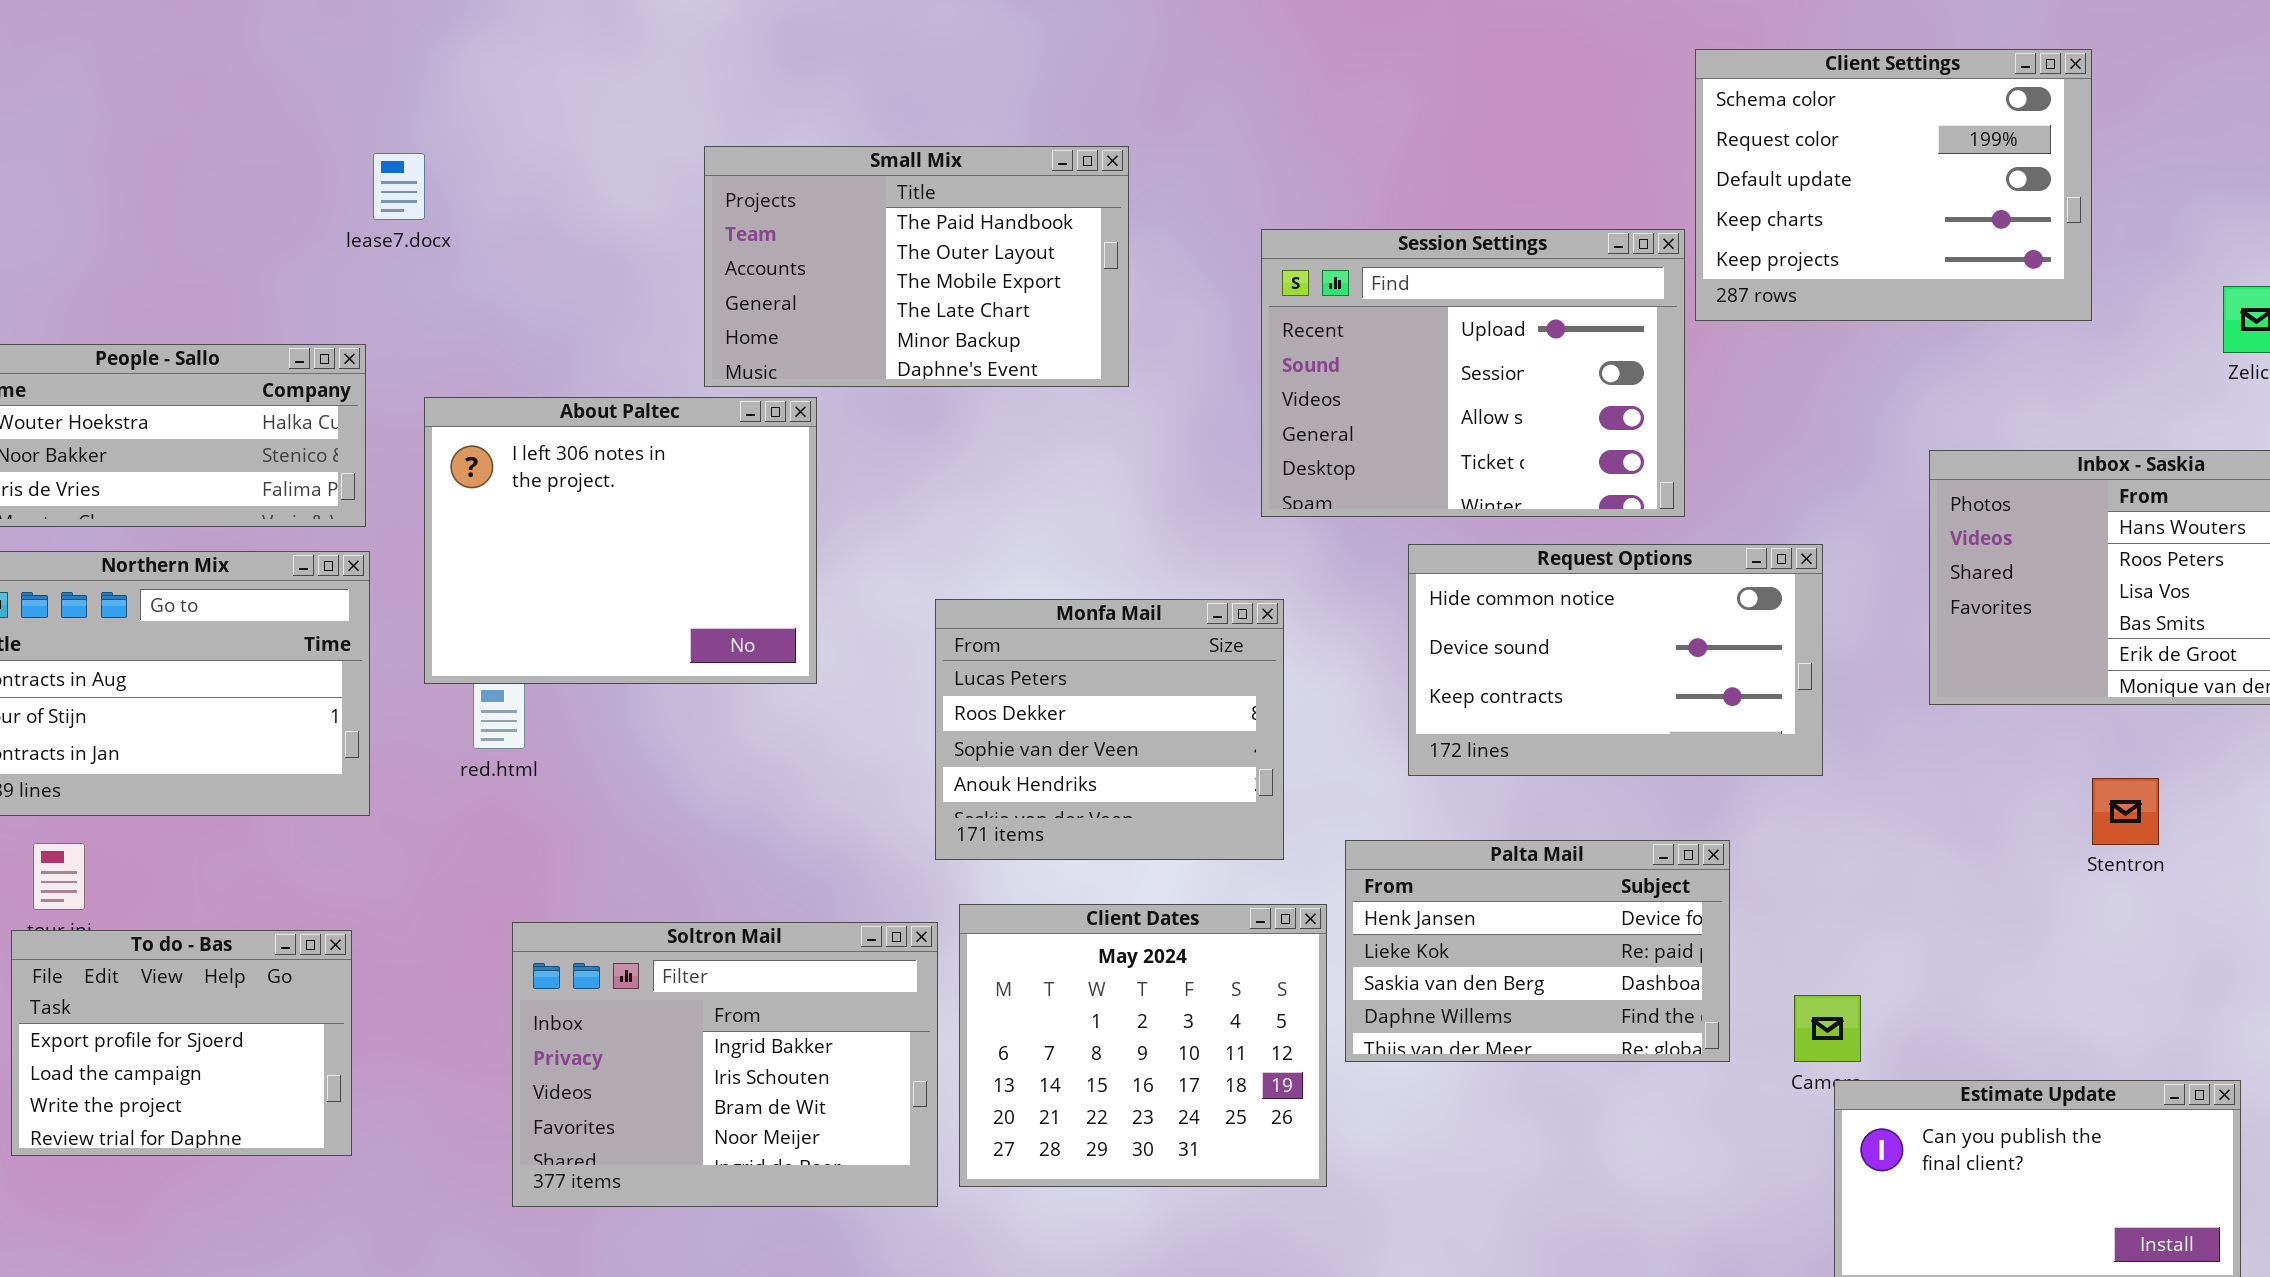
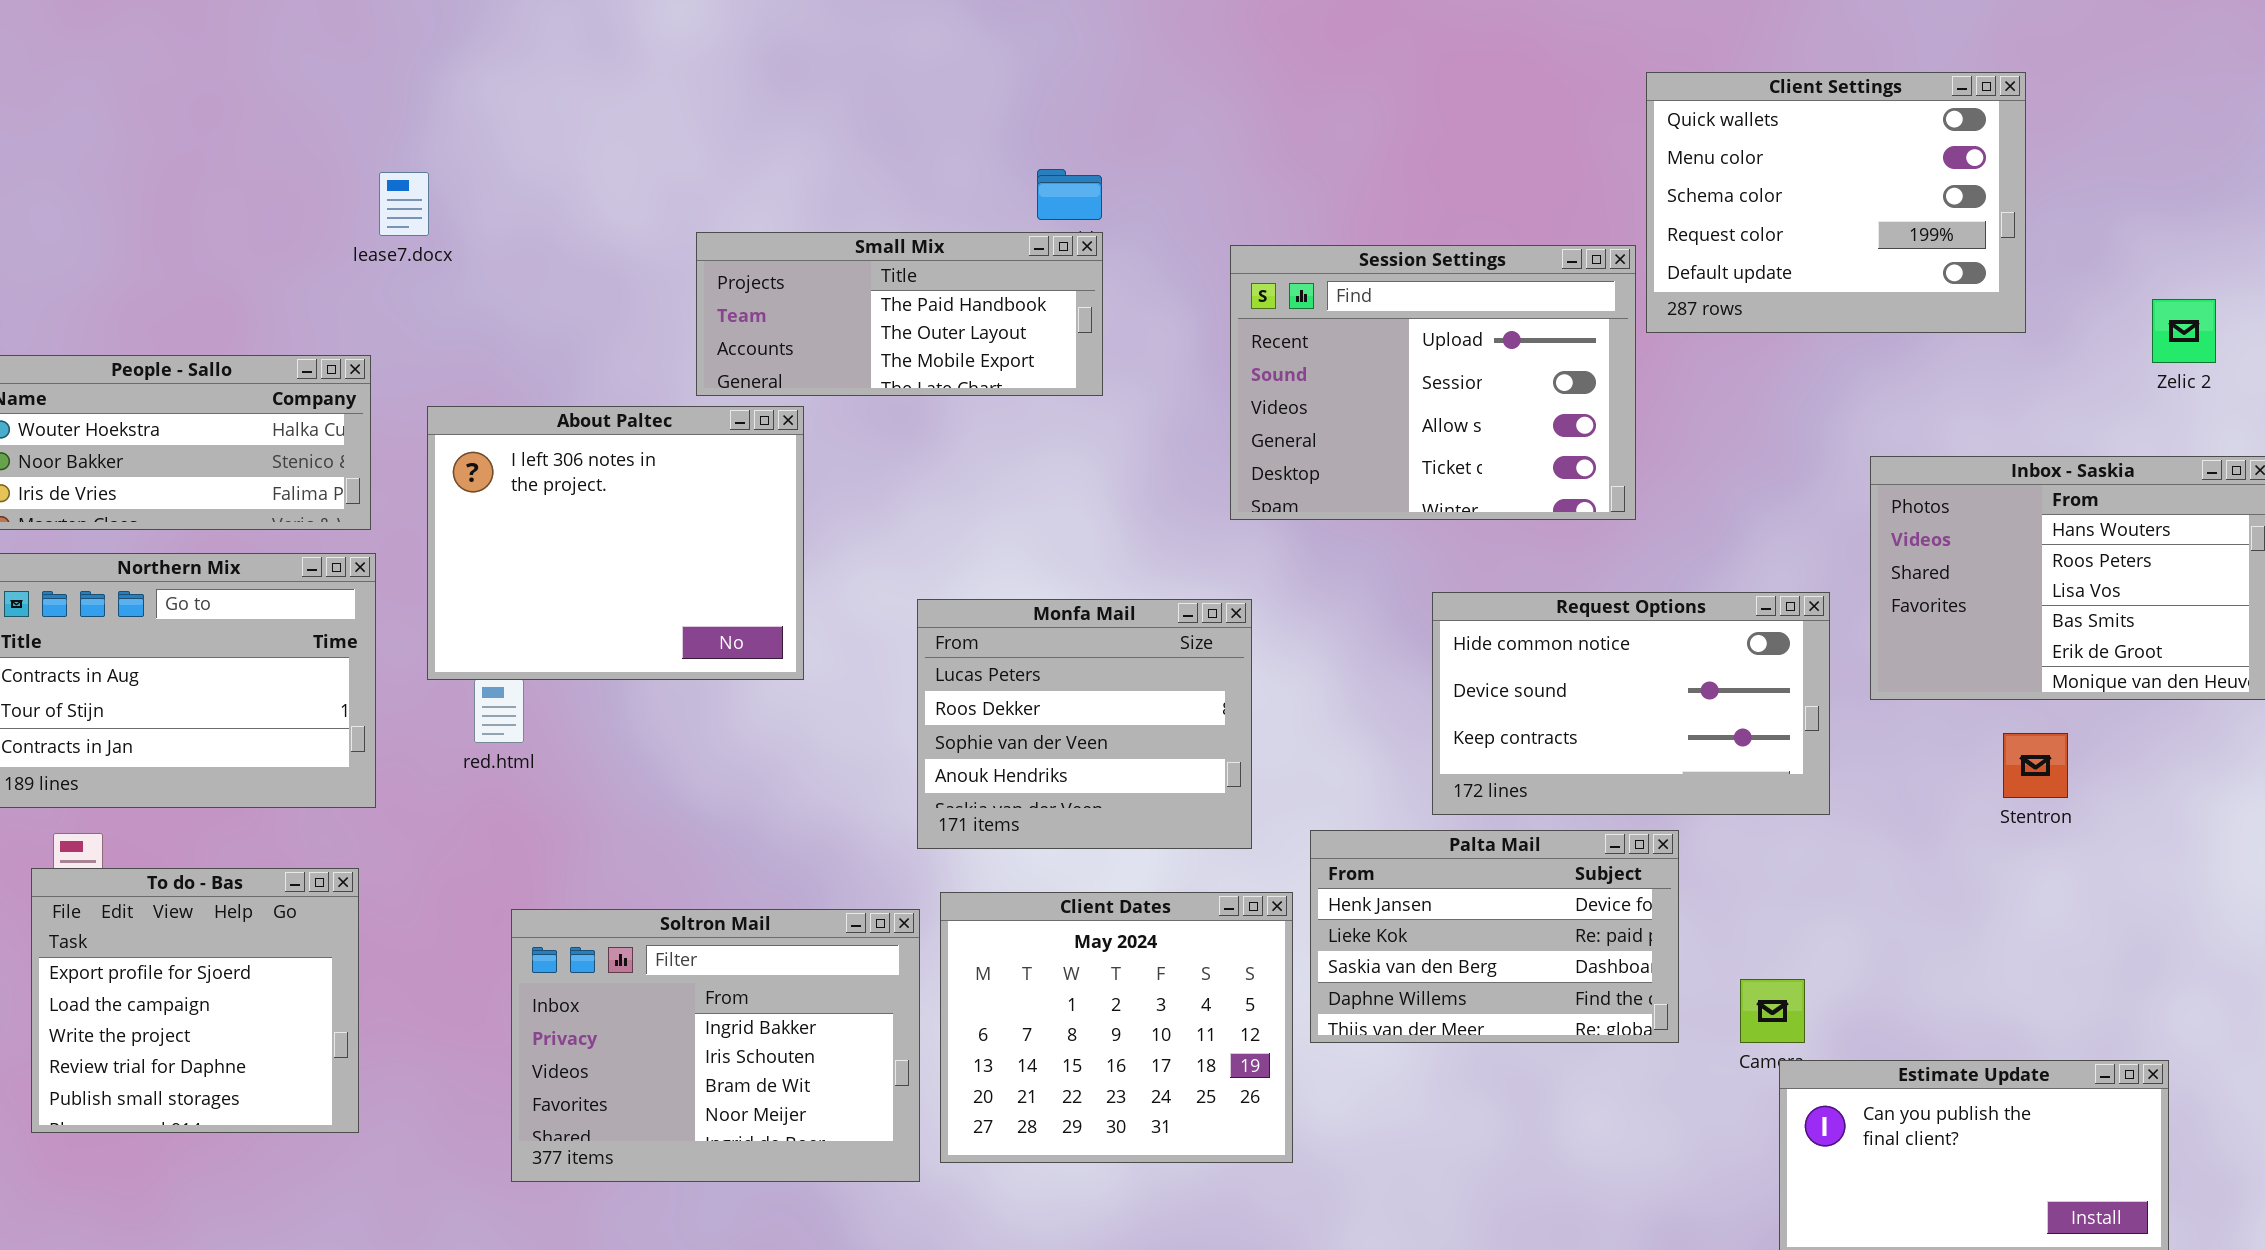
Client Settings: [1695,49,2092,321] -> [1646,72,2026,333], scrolled up 2 rows
Small Mix: [704,146,1129,387] -> [696,232,1103,396], resized
Request Options: [1408,544,1823,776] -> [1432,592,1830,815], moved
Stentron: [2092,778,2159,845] -> [2003,733,2068,798], moved
To do - Bas: [11,930,352,1156] -> [31,868,359,1133], resized

